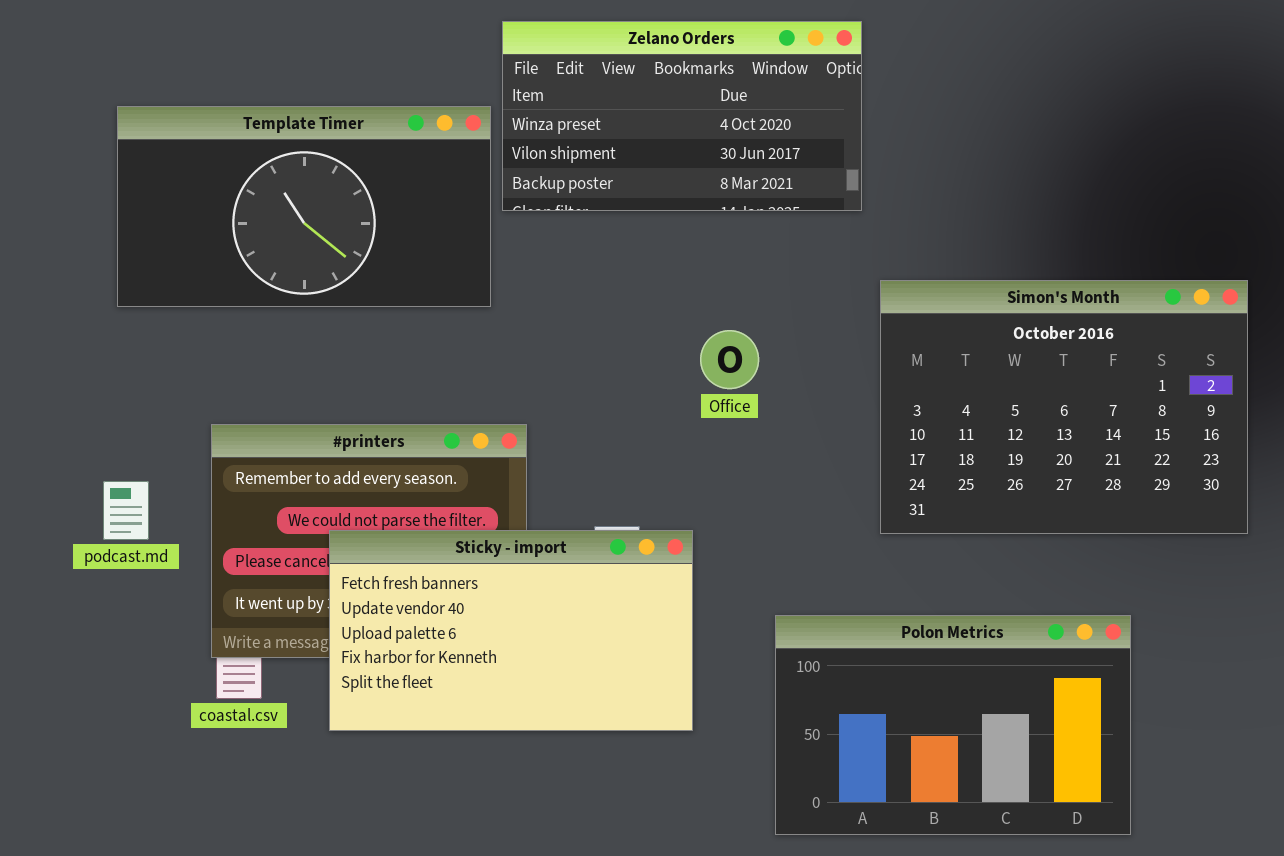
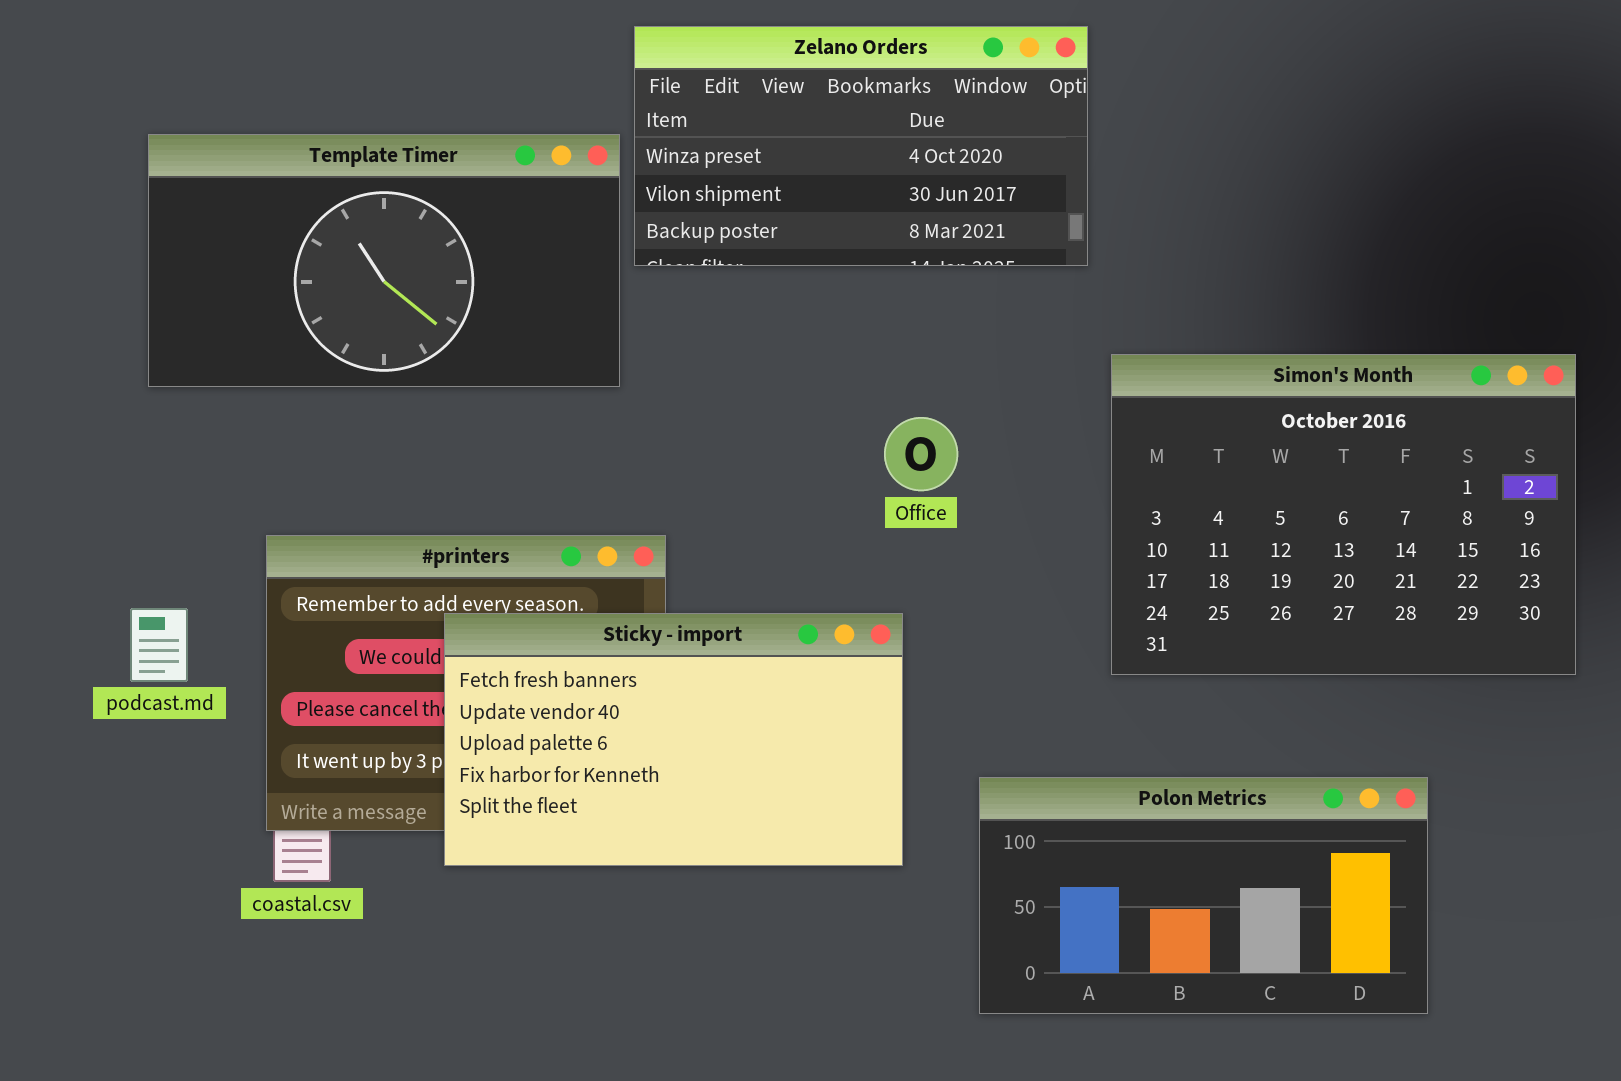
Sticky - import: [329,530,693,731] -> [444,613,903,866], moved
Polon Metrics: [775,615,1131,835] -> [979,777,1428,1014], resized

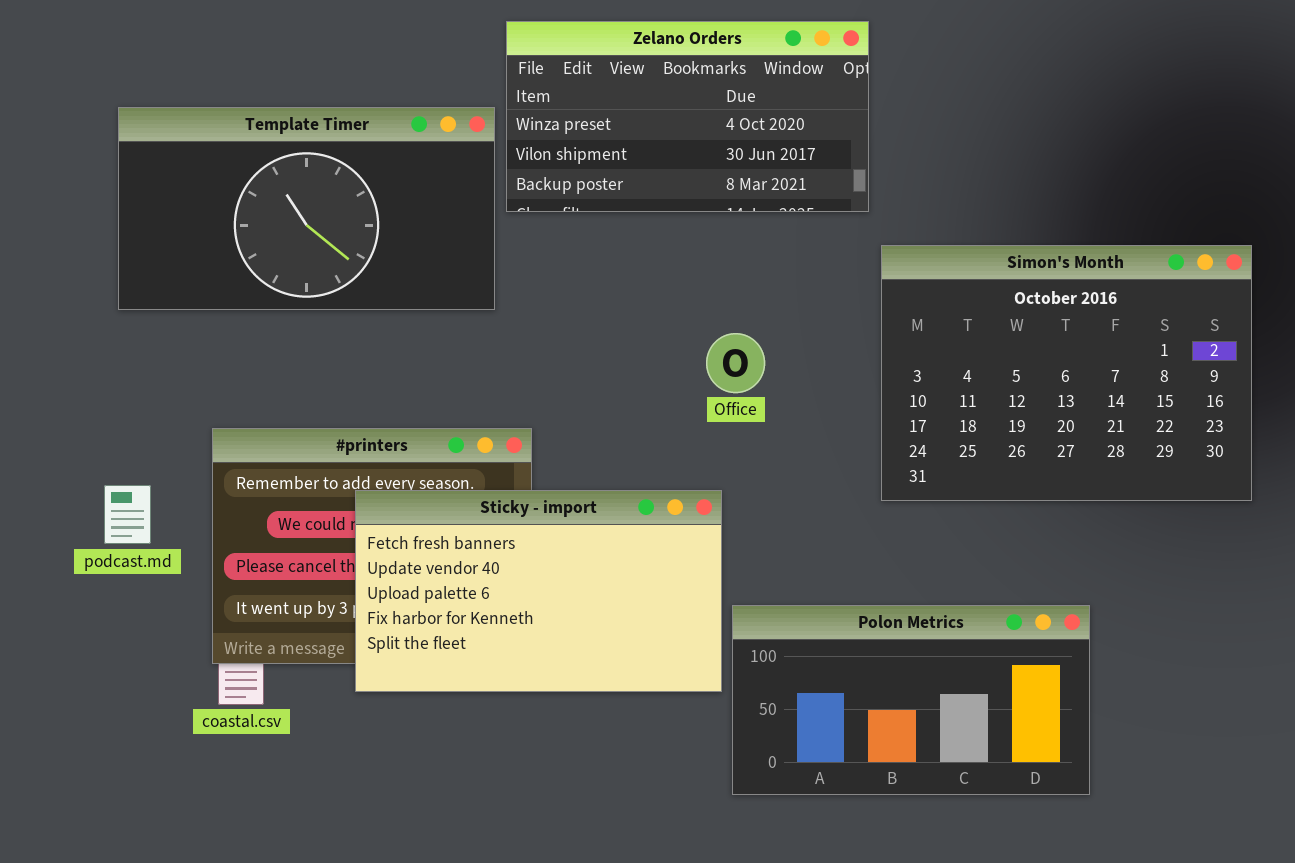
Simon's Month: [1111,354,1576,675] -> [881,245,1252,501], moved
Polon Metrics: [979,777,1428,1014] -> [732,605,1090,795], moved

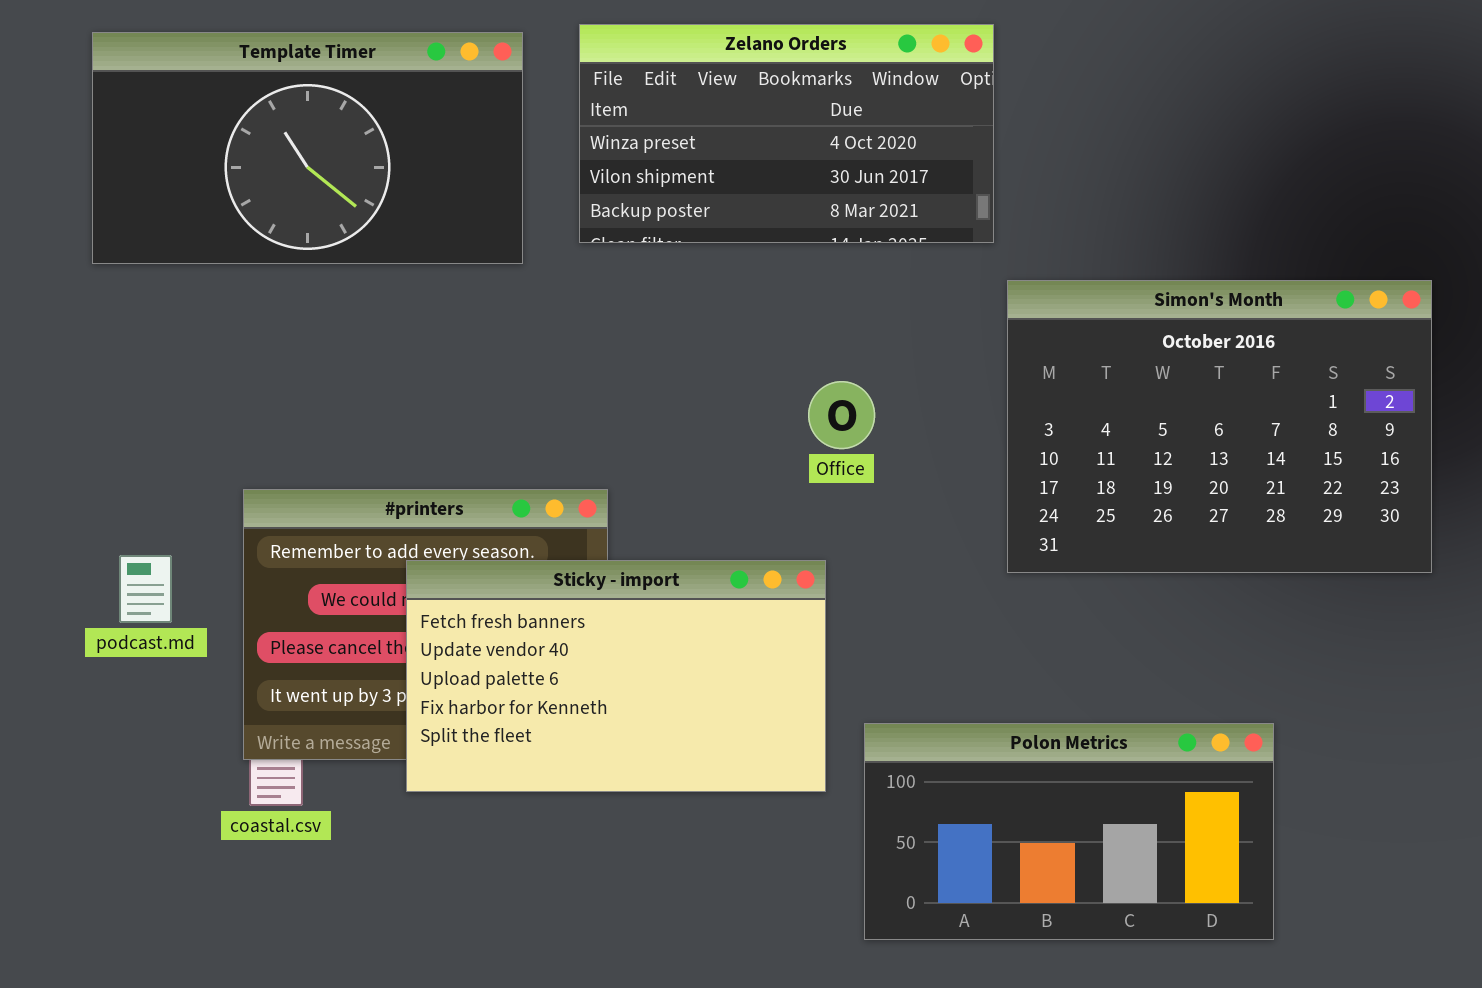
Template Timer: [118,107,495,310] -> [92,32,523,264], moved
Polon Metrics: [732,605,1090,795] -> [864,723,1274,940], moved

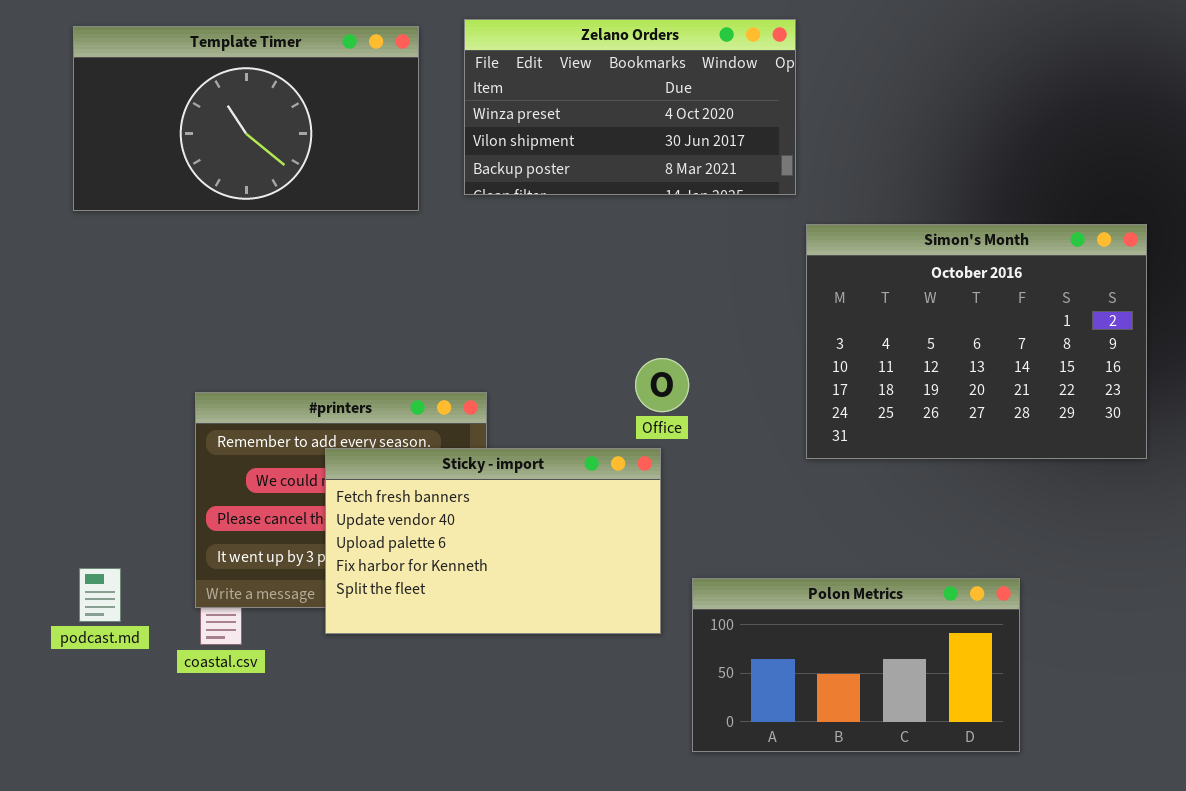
Office: [808,381,875,449] -> [635,358,689,412], moved
podcast.md: [119,555,172,623] -> [79,568,121,622], moved

